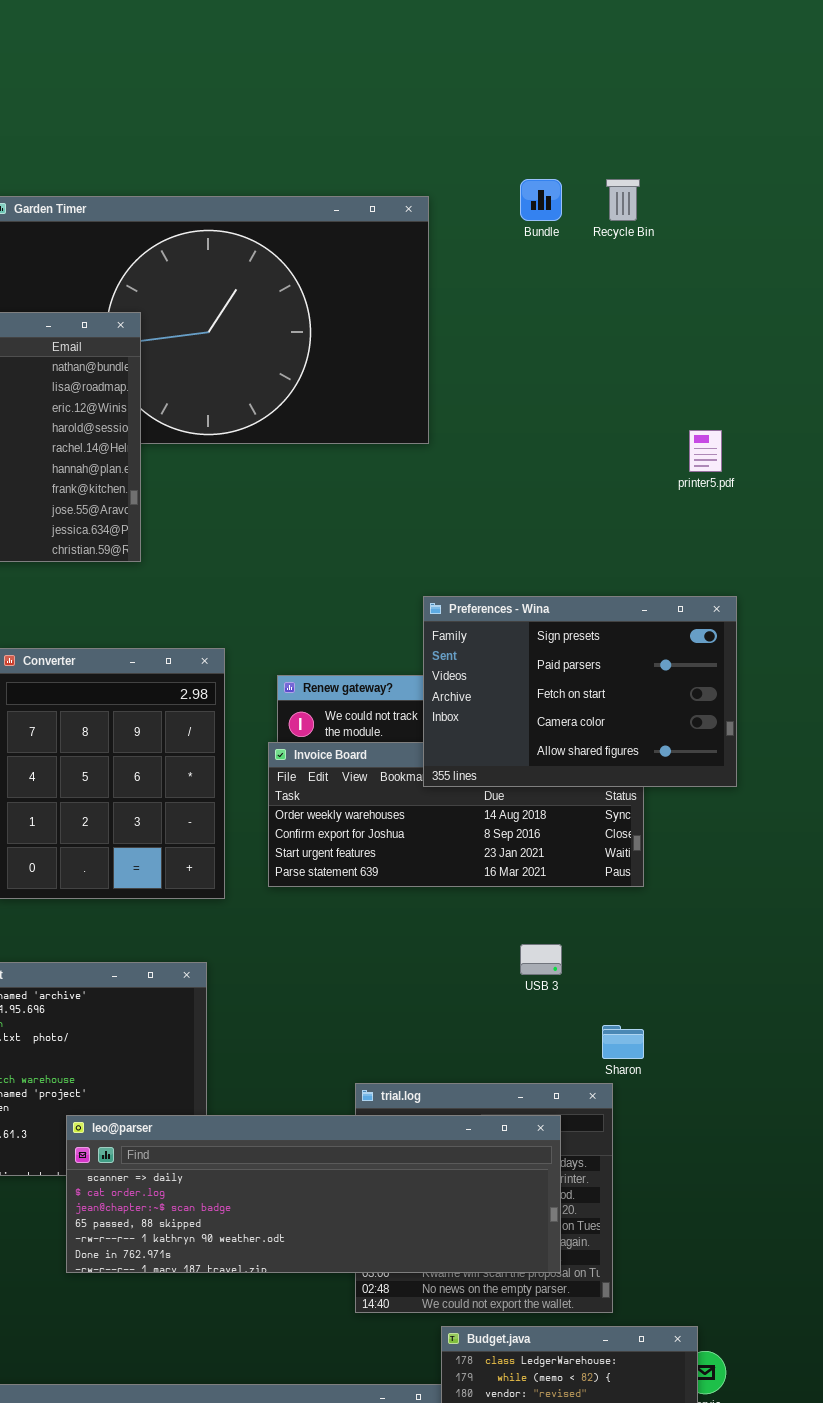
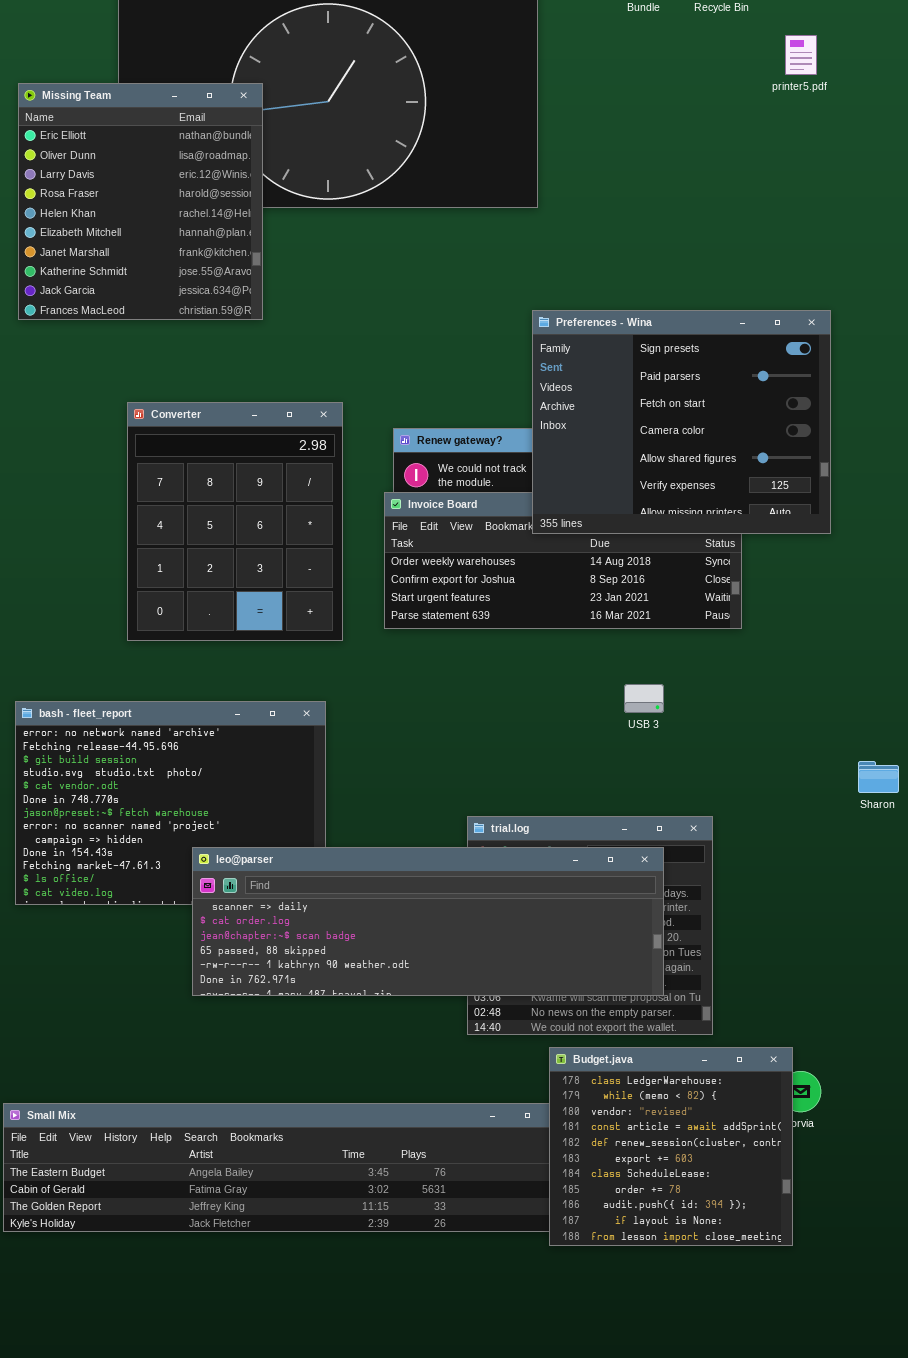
printer5.pdf: [689,430,722,472] -> [785,35,817,75], moved
Preferences - Wina: [423,596,737,787] -> [532,310,831,534], resized
Sharon: [602,1025,644,1059] -> [858,761,899,793], moved

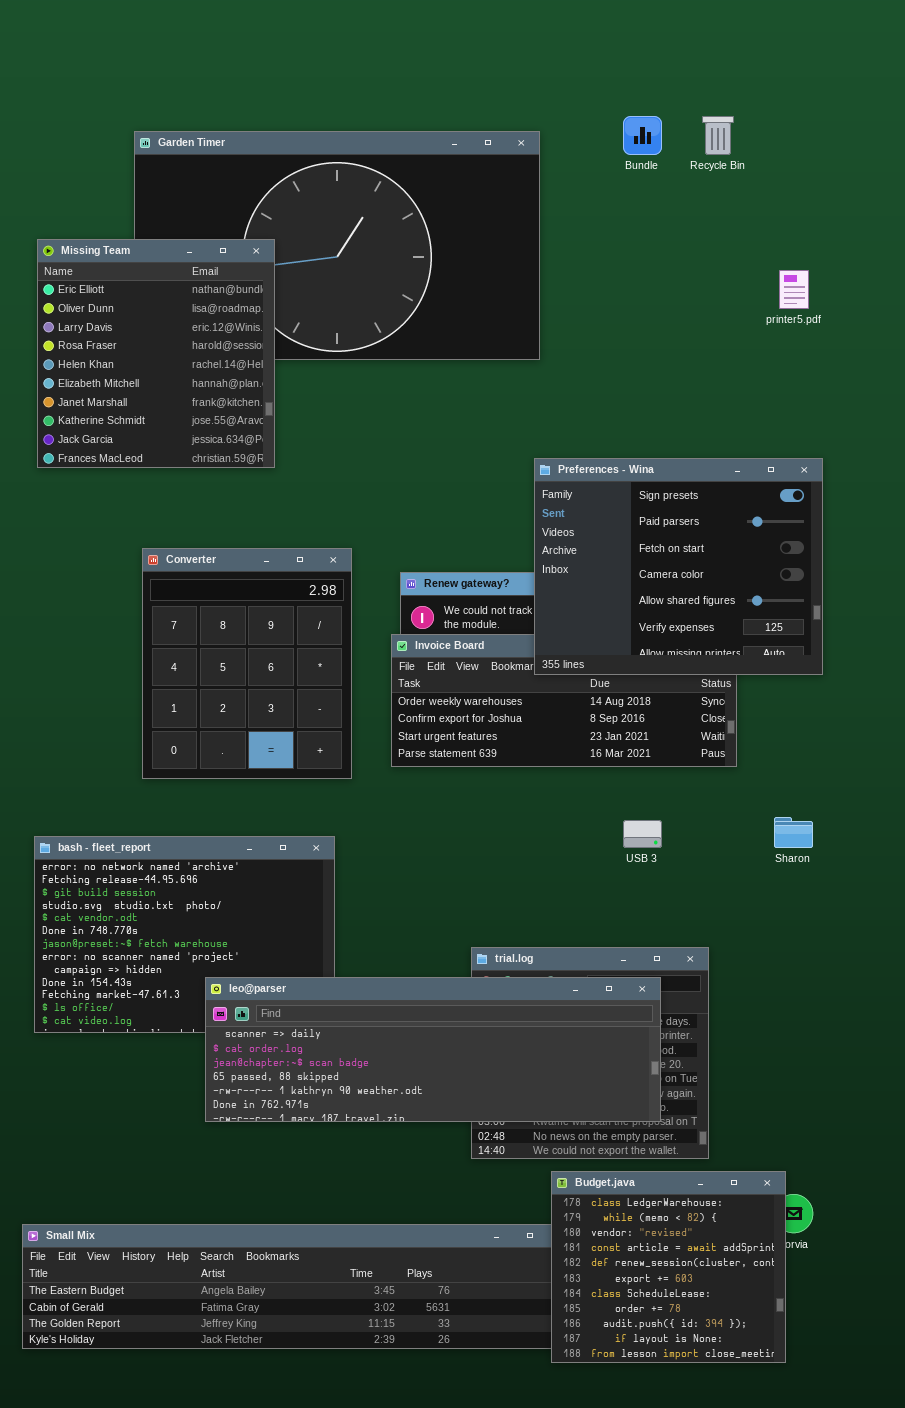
printer5.pdf: [785,35,817,75] -> [779,270,809,309], moved
Sharon: [858,761,899,793] -> [774,817,813,848], moved

